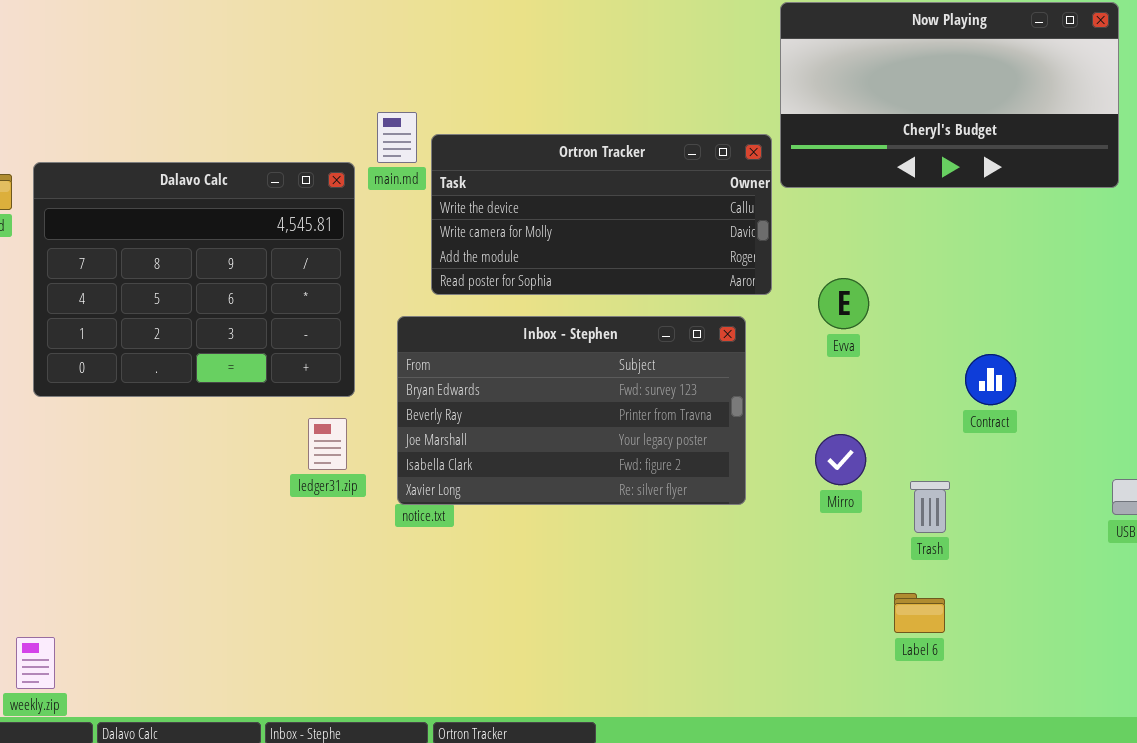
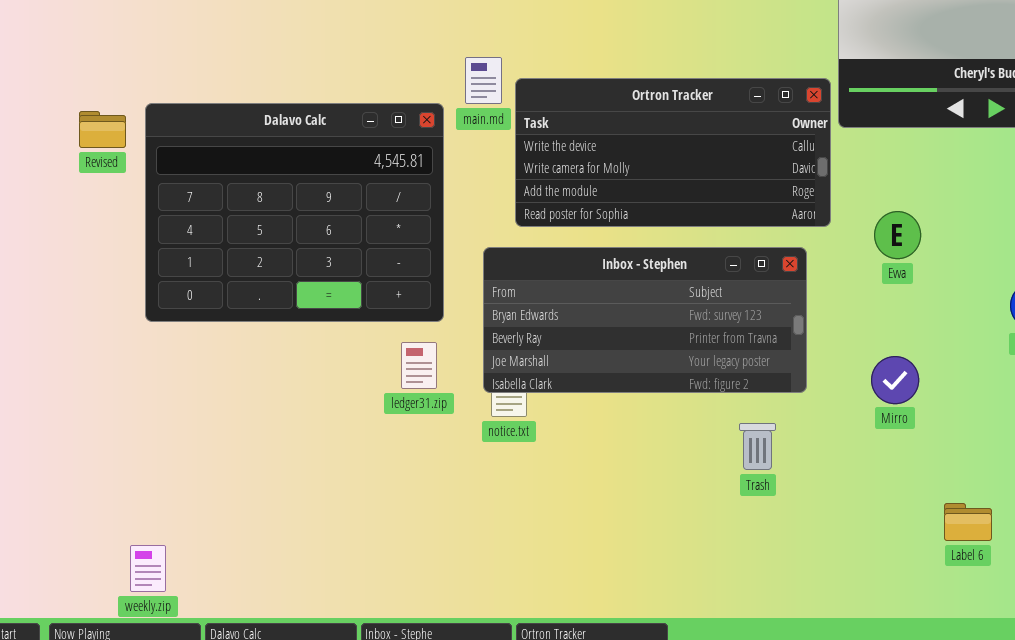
Inbox - Stephen: [397,316,746,505] -> [483,247,807,393], resized
Trash: [910,481,950,533] -> [739,423,776,470], moved

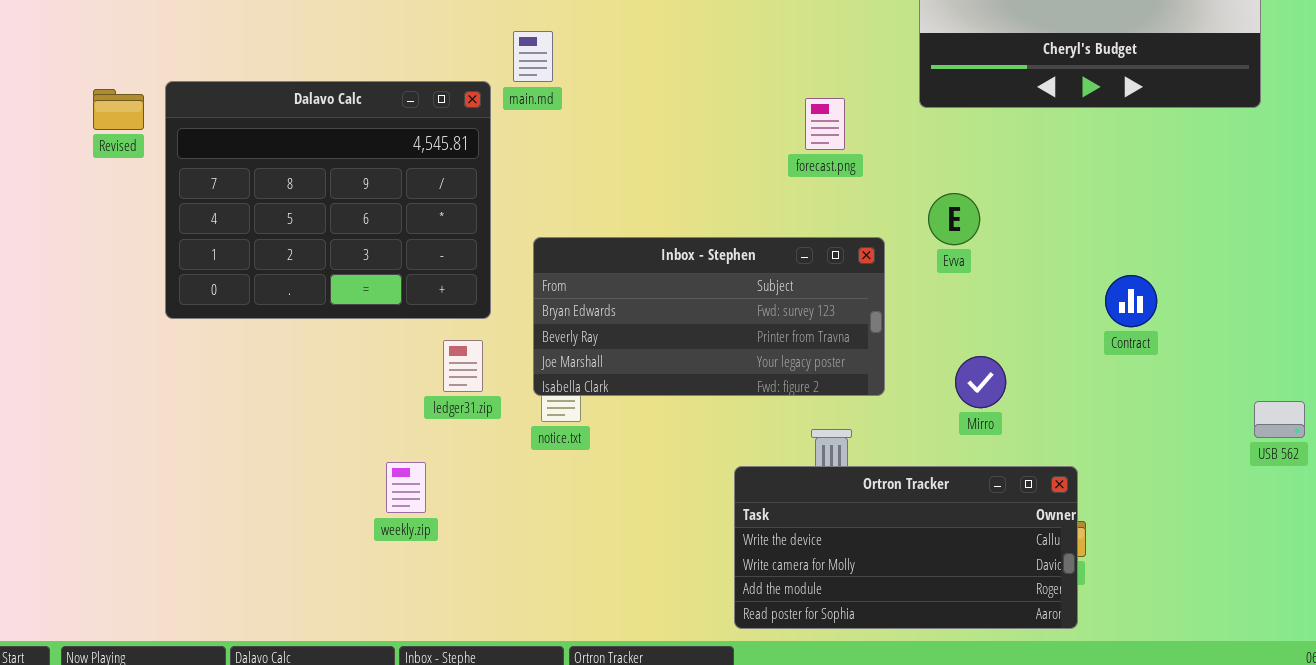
Ortron Tracker: [515,78,831,227] -> [734,466,1078,629], moved
Evva: [874,211,921,259] -> [928,193,980,245], moved
weekly.zip: [130,545,166,592] -> [386,462,426,513], moved

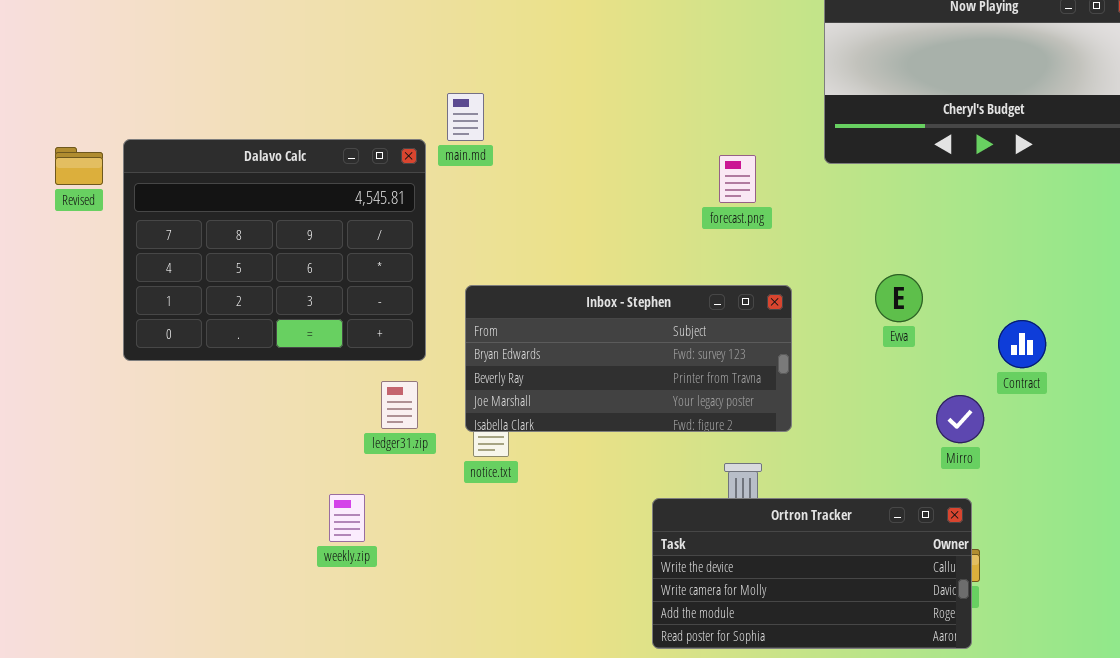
Evva: [928,193,980,245] -> [875,274,923,322], moved
Mirro: [955,356,1006,408] -> [936,395,984,443], moved

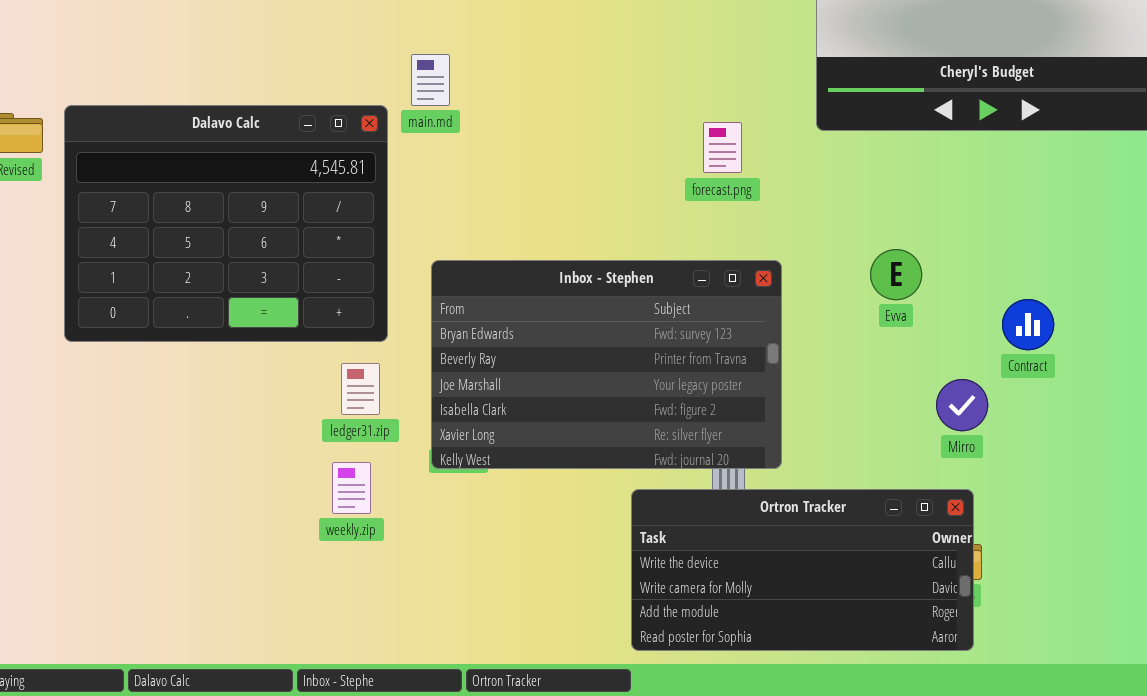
Inbox - Stephen: [465,285,792,432] -> [431,260,782,469], resized
weekly.zip: [329,494,365,542] -> [332,462,371,514], moved

